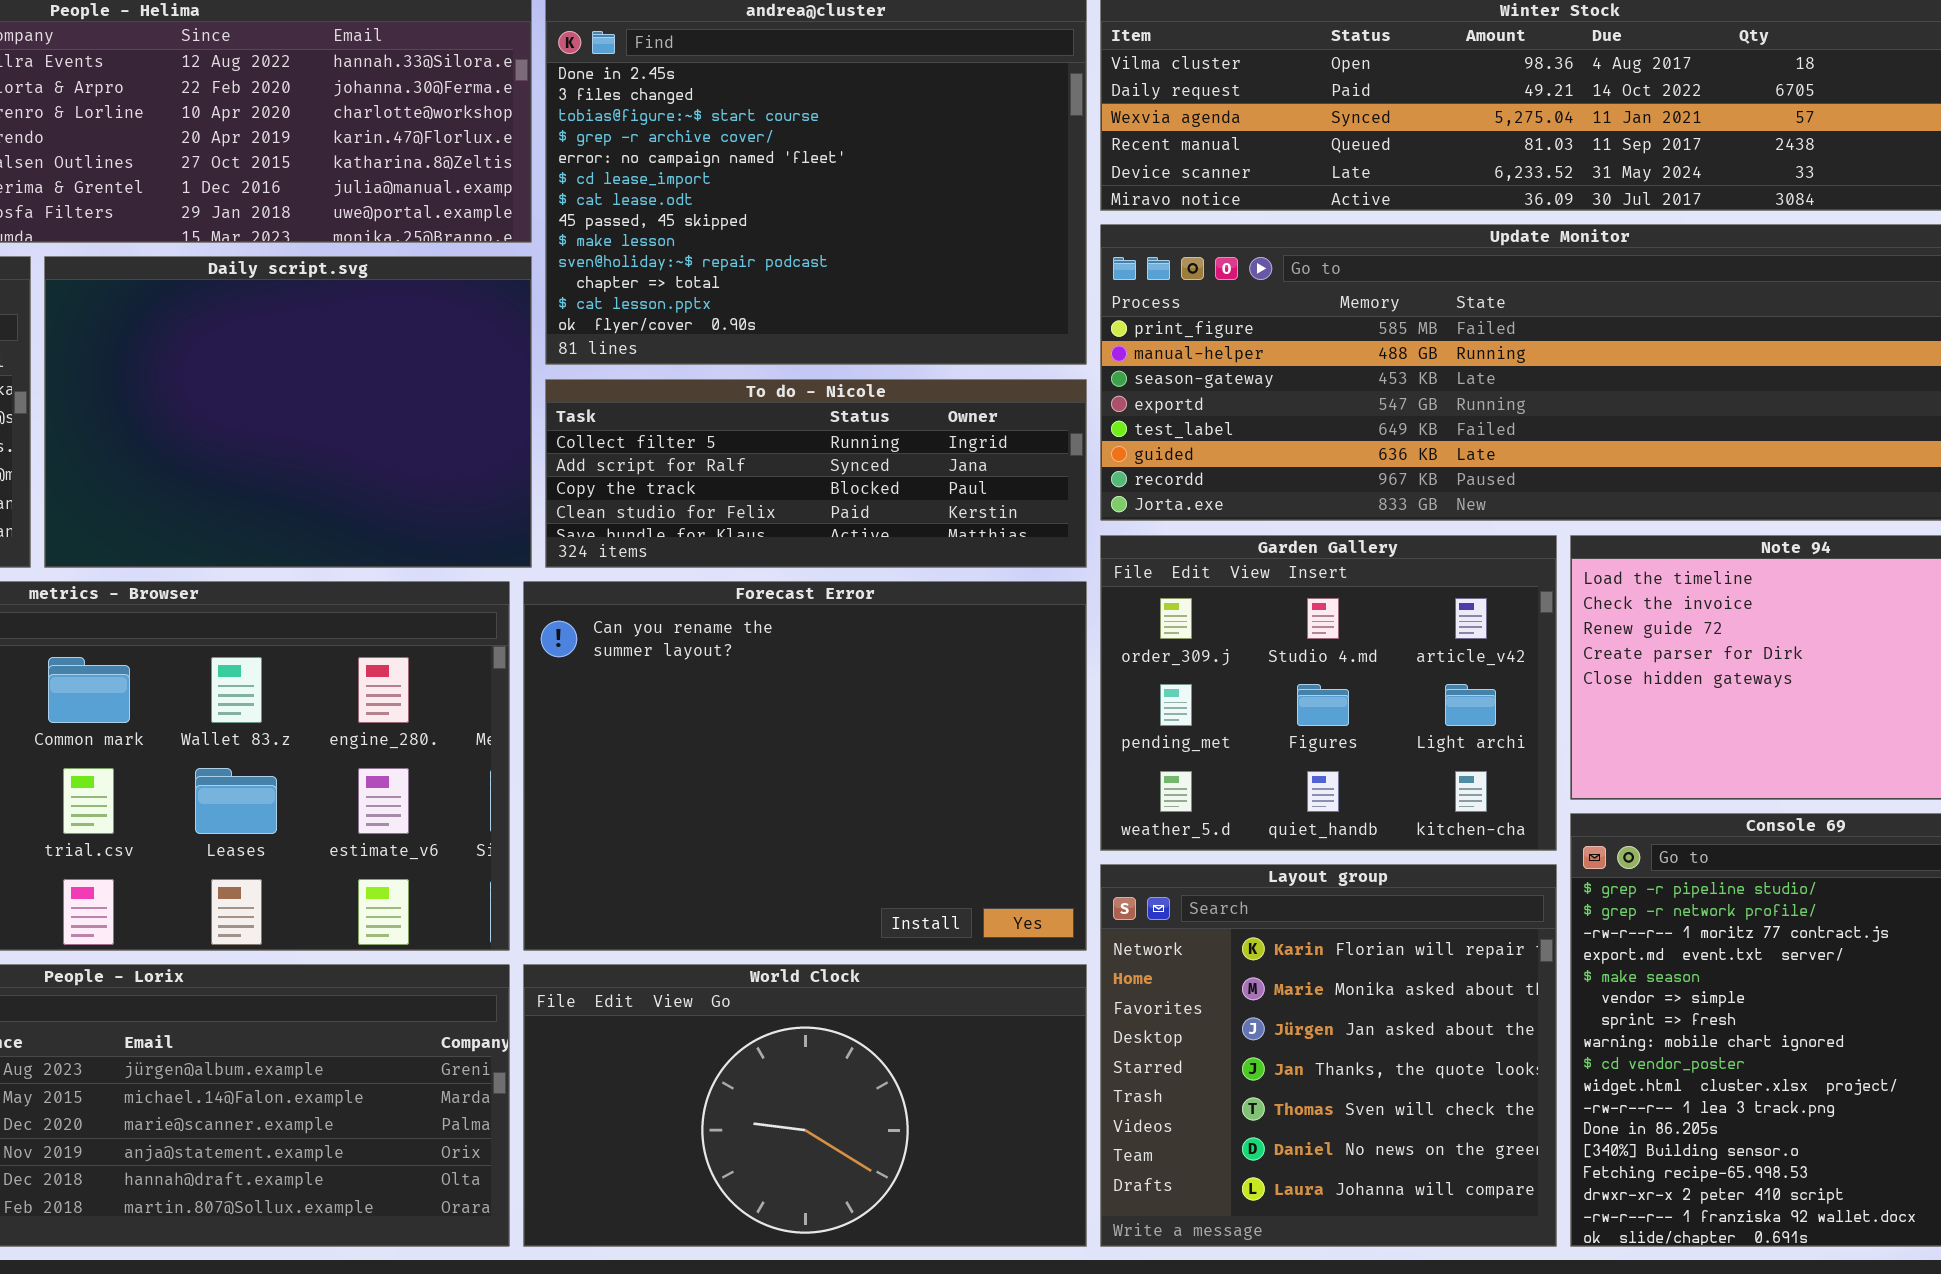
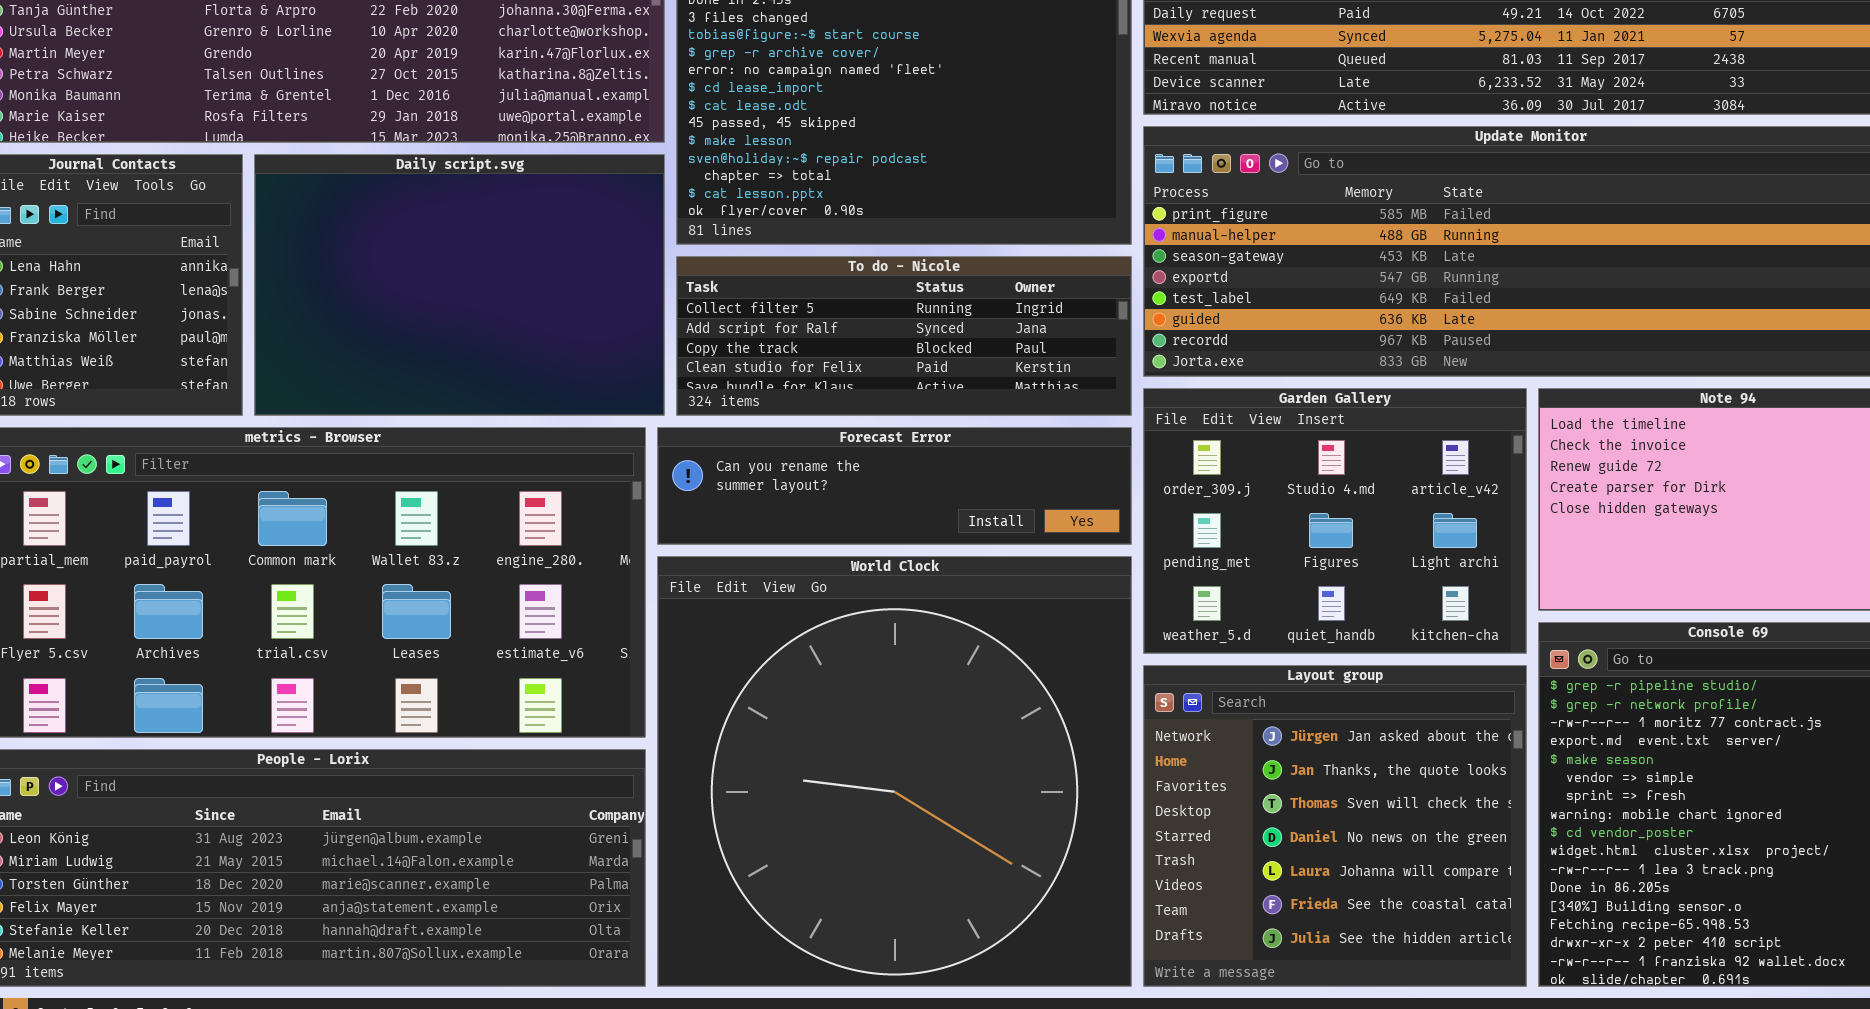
Forecast Error: [523,581,1087,951] -> [657,427,1132,545], resized
Layout group: [1100,864,1557,1247] -> [1143,665,1527,987], scrolled down 2 rows
World Clock: [523,964,1087,1247] -> [657,556,1132,987], resized

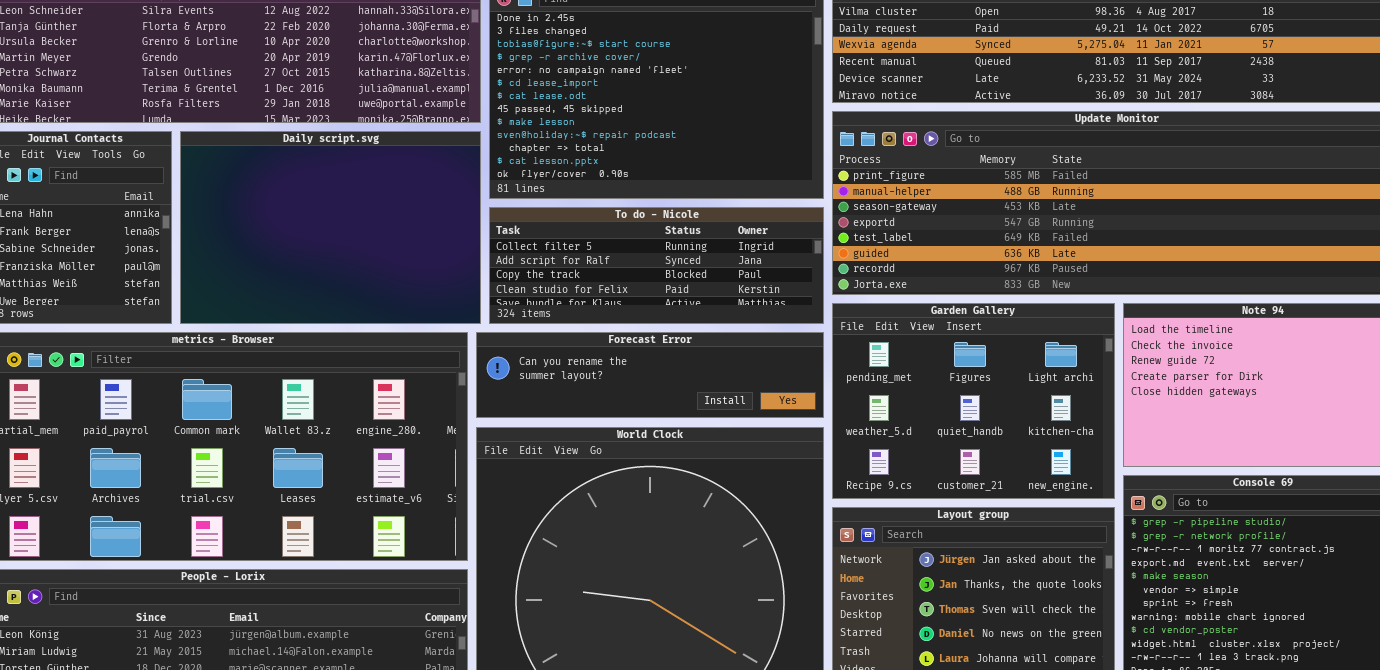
Garden Gallery: [1143,388,1527,654] -> [832,303,1115,499], scrolled down 1 row

